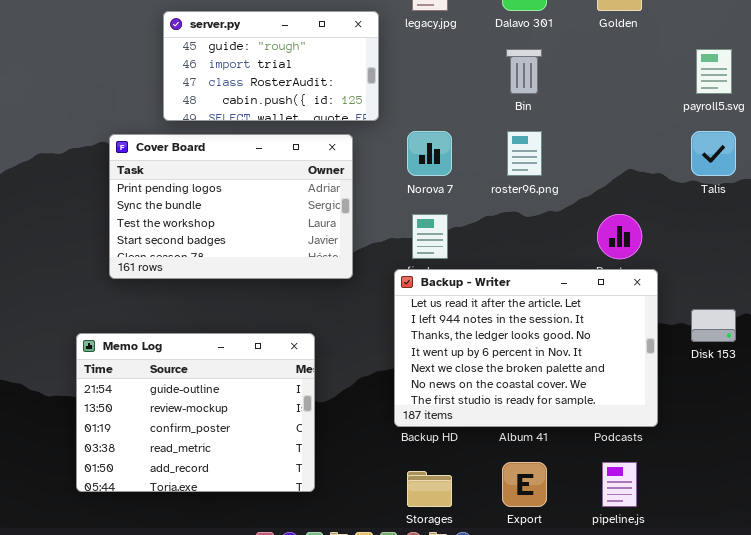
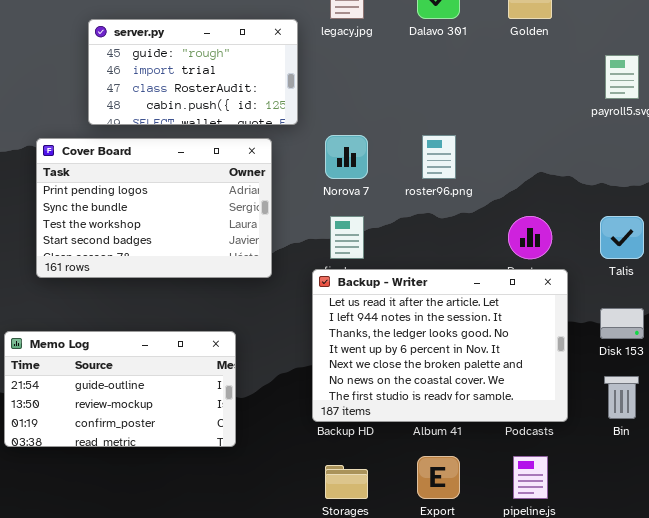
Bin: [506,49,542,94] -> [604,376,639,419], moved
Talis: [691,131,736,176] -> [600,216,644,259], moved
Memo Log: [76,333,315,492] -> [4,331,236,447], resized

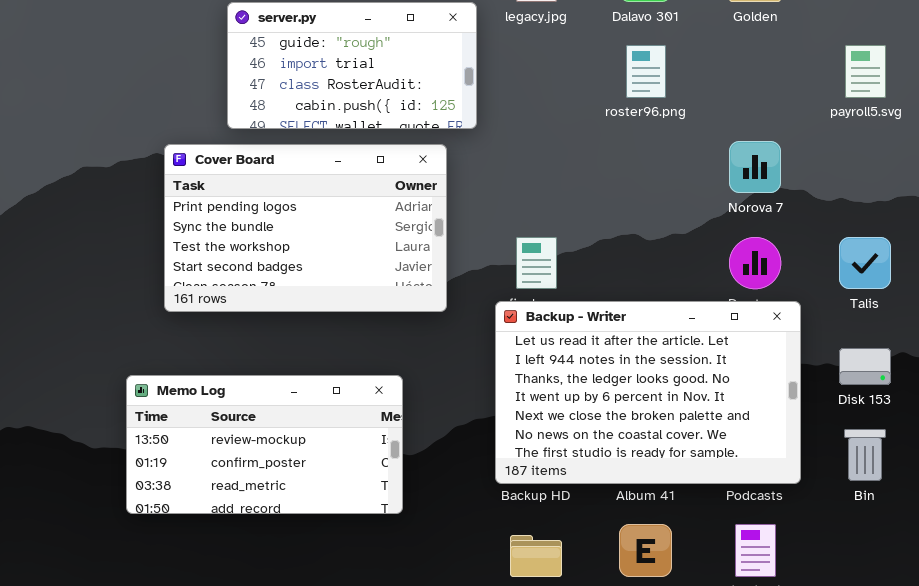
Norova 7: [325,135,368,179] -> [729,141,781,193], moved
roster96.png: [422,135,456,179] -> [626,45,666,98], moved
Memo Log: [4,331,236,447] -> [126,375,403,514], scrolled down 1 row

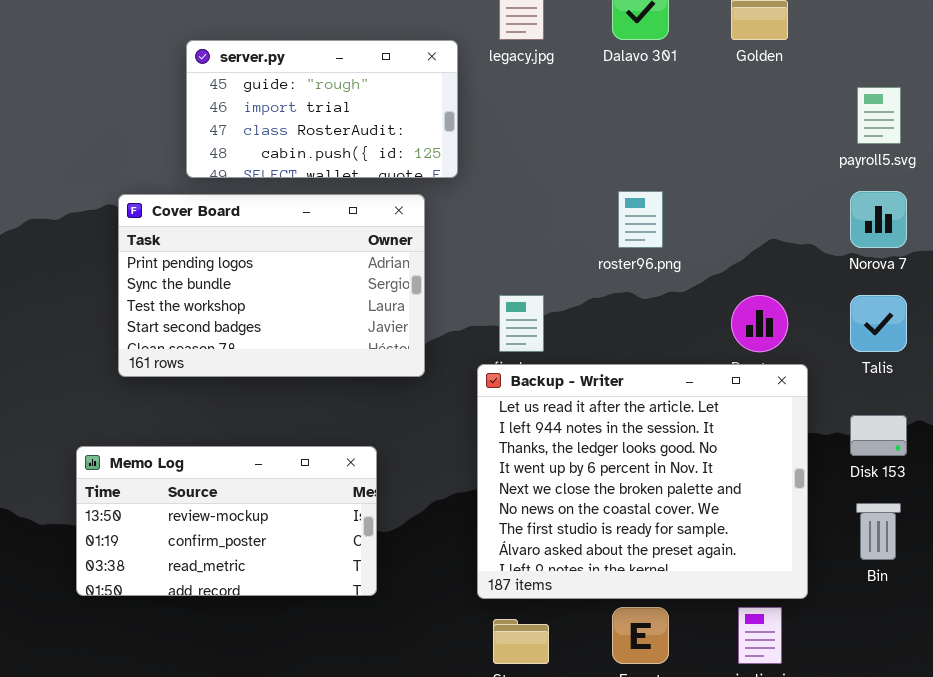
roster96.png: [626,45,666,98] -> [618,191,663,248], moved
Norova 7: [729,141,781,193] -> [850,191,907,248], moved
Backup - Writer: [495,301,801,484] -> [477,364,808,599], resized

